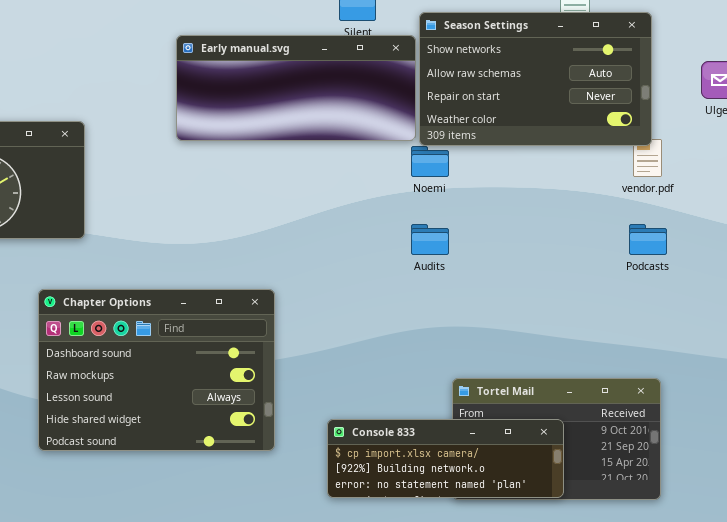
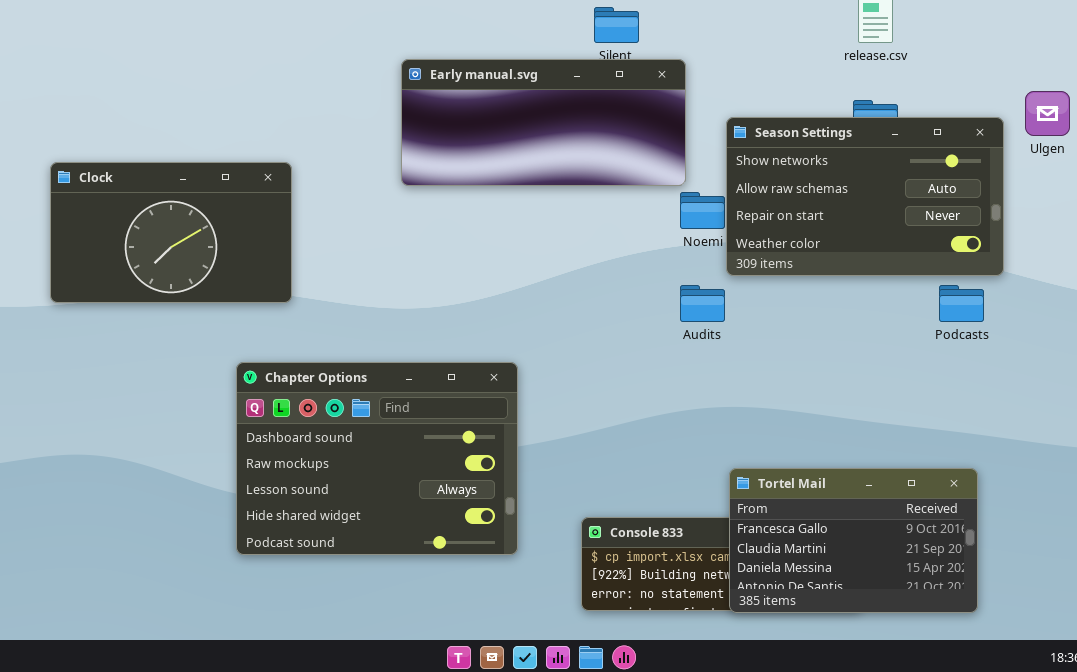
Season Settings: [419,12,652,146] -> [726,117,1004,276], moved
Tortel Mail: [452,378,661,500] -> [729,468,978,613], raised

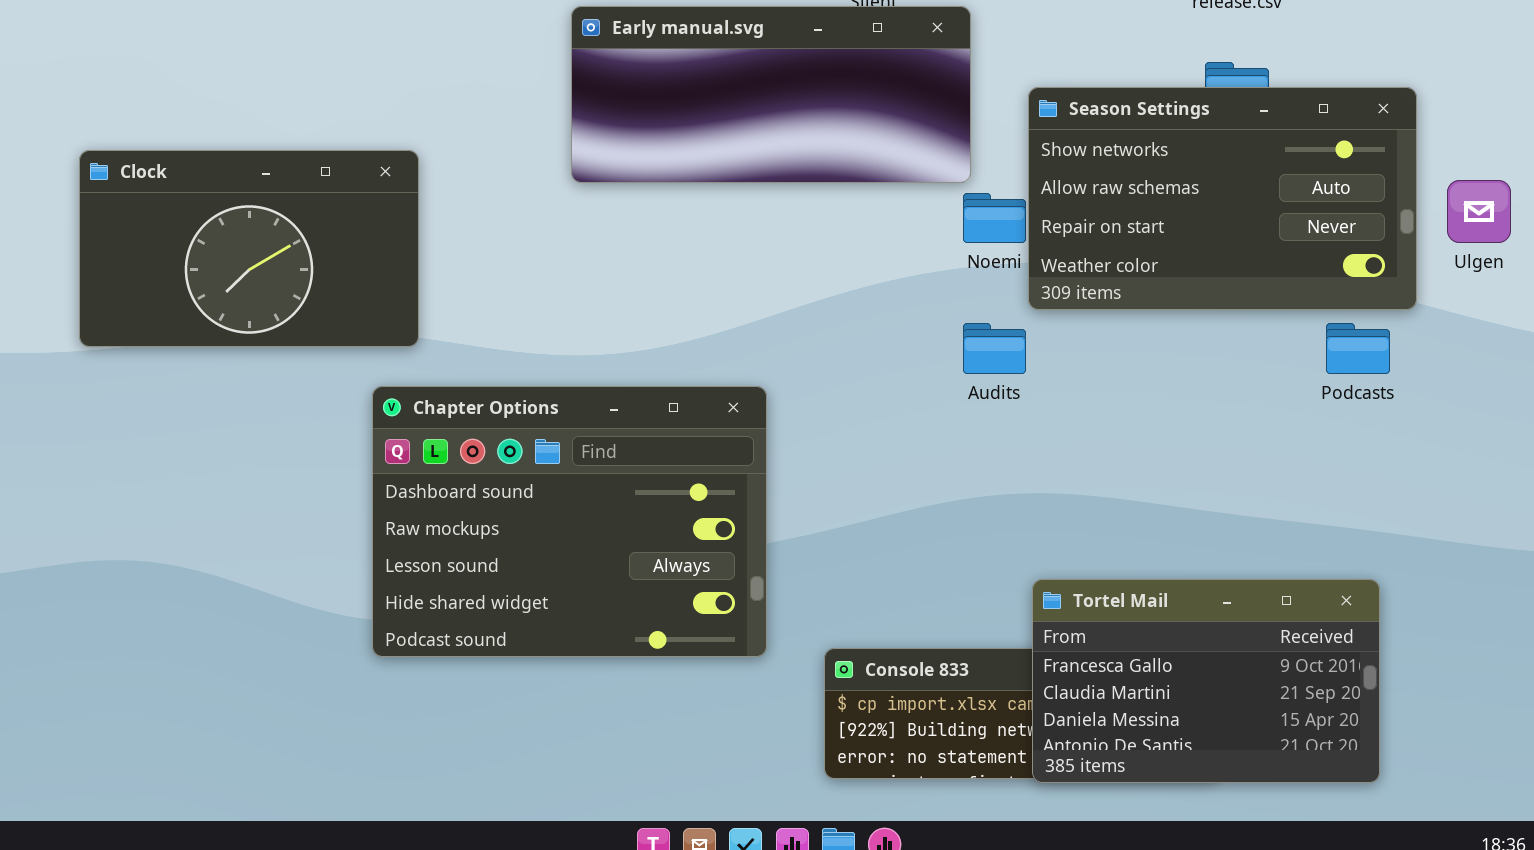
Ulgen: [1025,91,1070,136] -> [1447,180,1511,243], moved
Chapter Options: [236,362,518,555] -> [372,386,767,657], moved

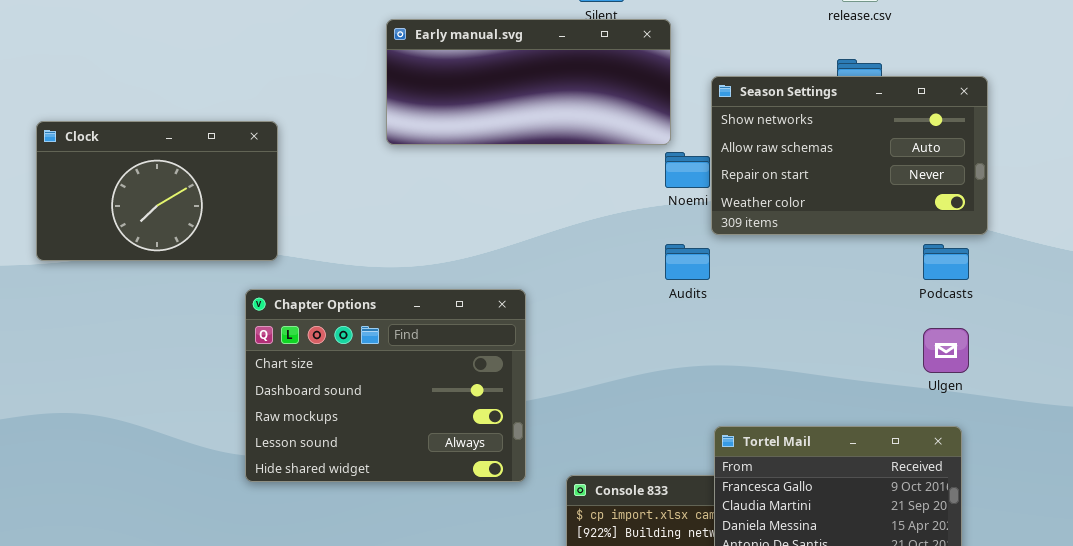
Ulgen: [1447,180,1511,243] -> [923,328,969,373], moved
Chapter Options: [372,386,767,657] -> [245,289,526,482], scrolled up 1 row

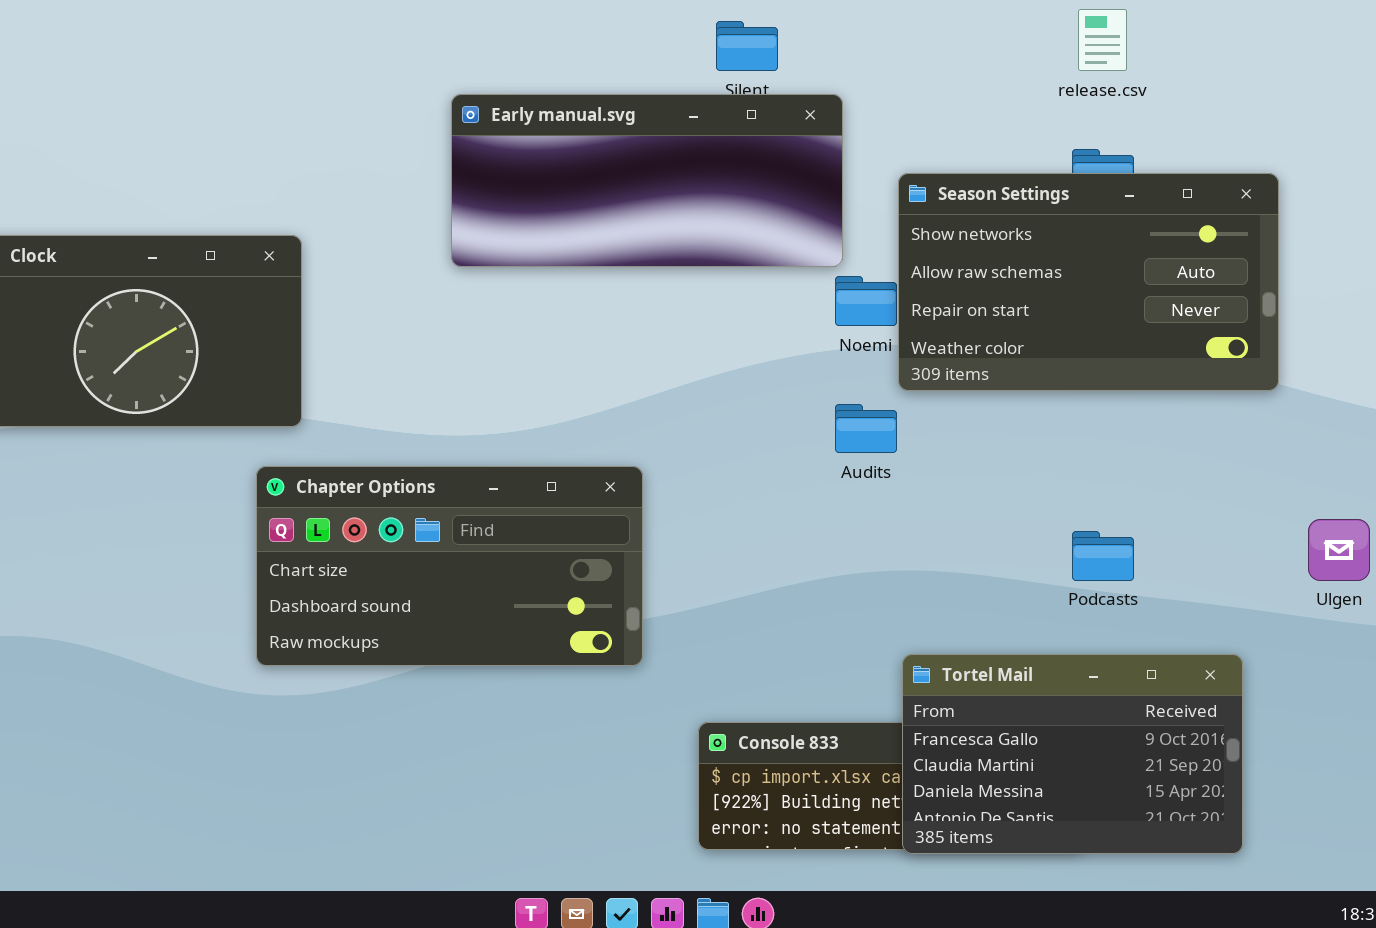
Podcasts: [923,244,969,280] -> [1072,531,1134,581], moved
Chapter Options: [245,289,526,482] -> [256,466,643,666], resized
Ulgen: [923,328,969,373] -> [1308,519,1370,581], moved

